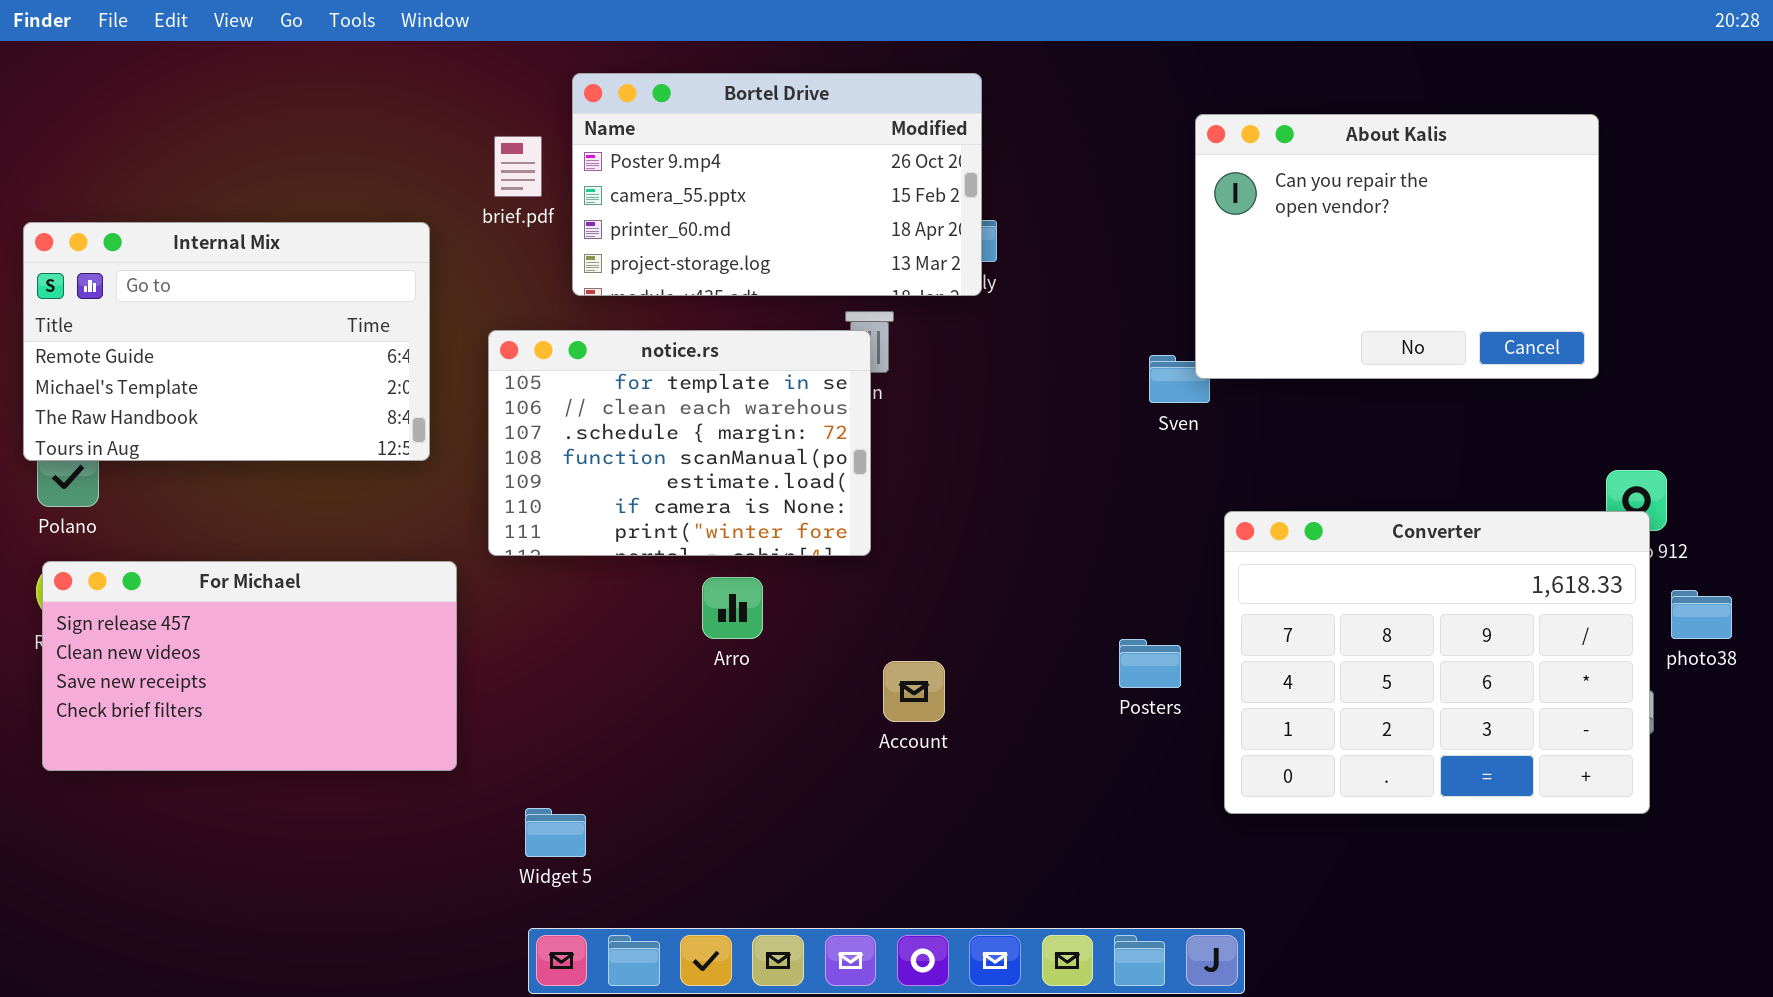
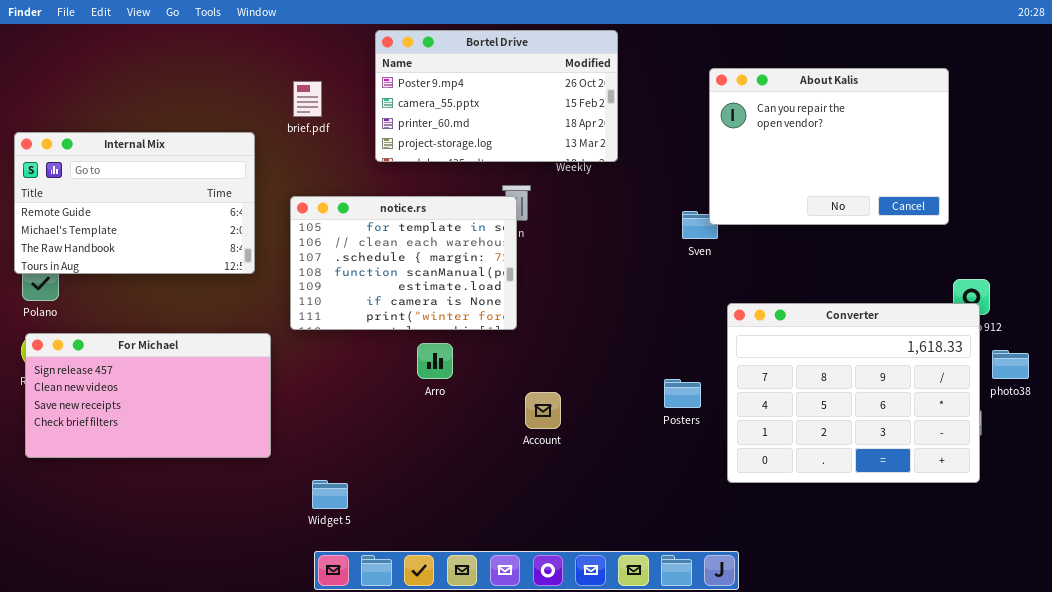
Bortel Drive: [572,73,982,296] -> [375,30,618,162], moved

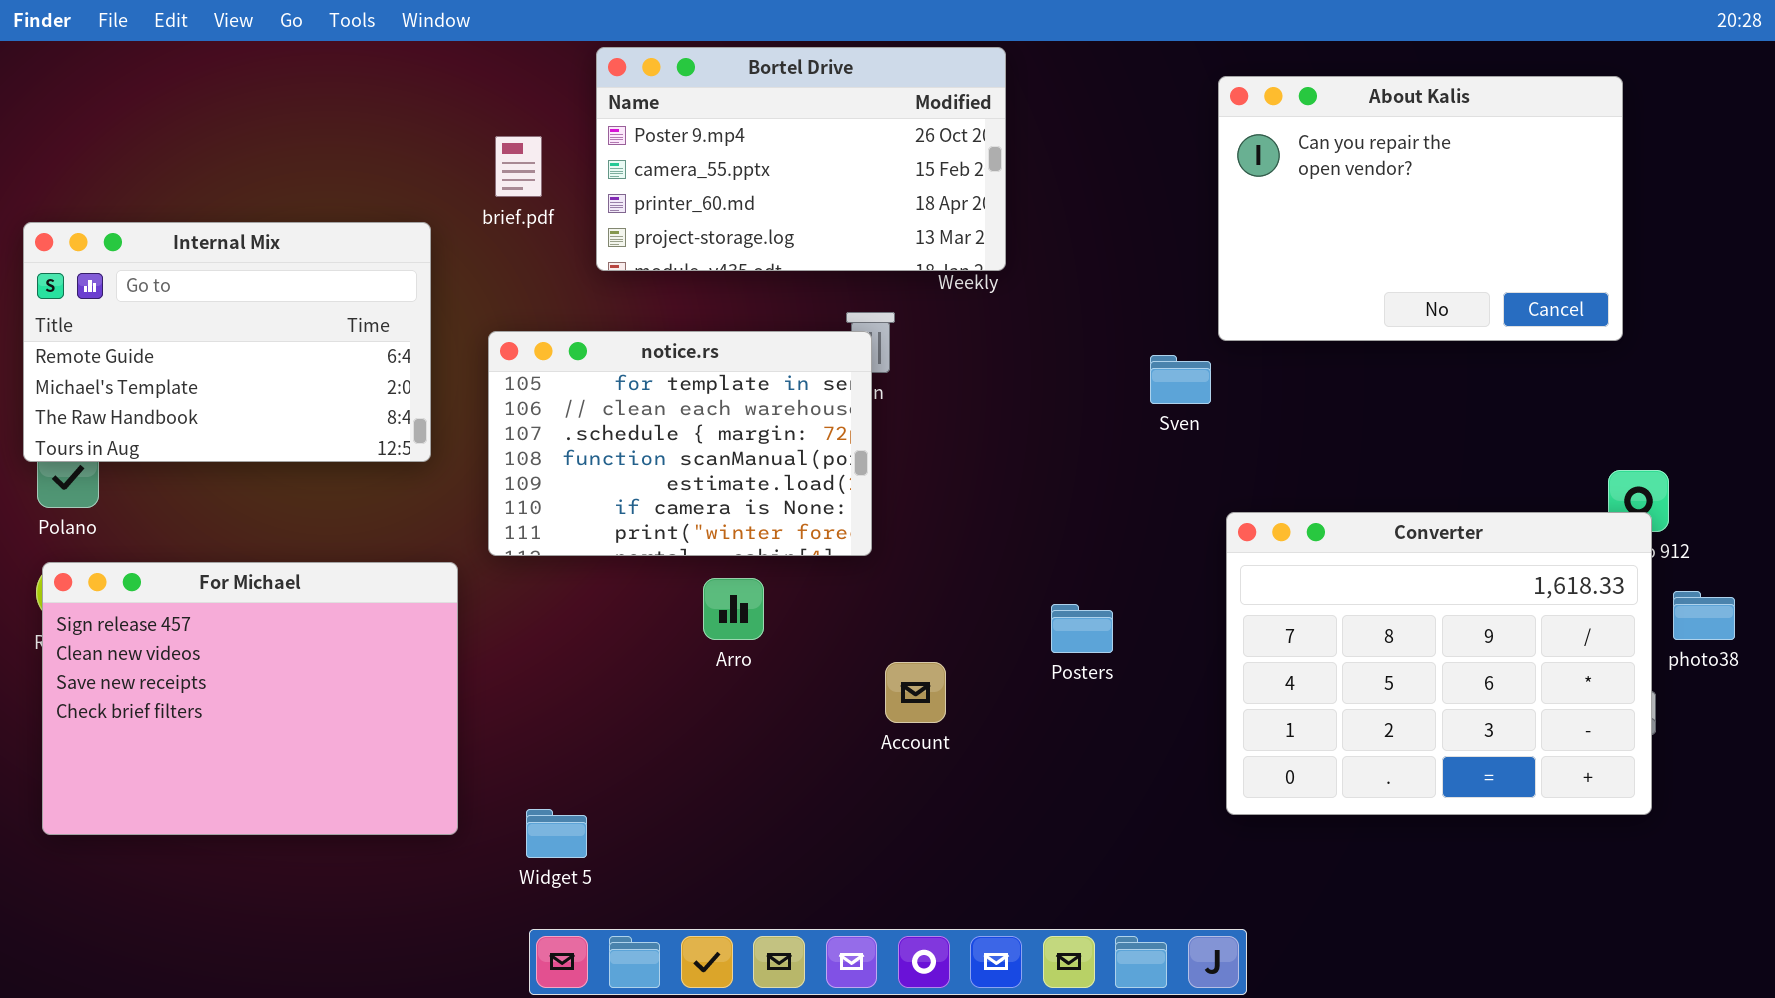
Bortel Drive: [375,30,618,162] -> [596,47,1006,271], moved
About Kalis: [709,68,949,225] -> [1218,76,1623,341], moved
For Michael: [25,333,271,458] -> [42,562,458,835], resized
Posters: [664,379,701,408] -> [1051,604,1113,653], moved

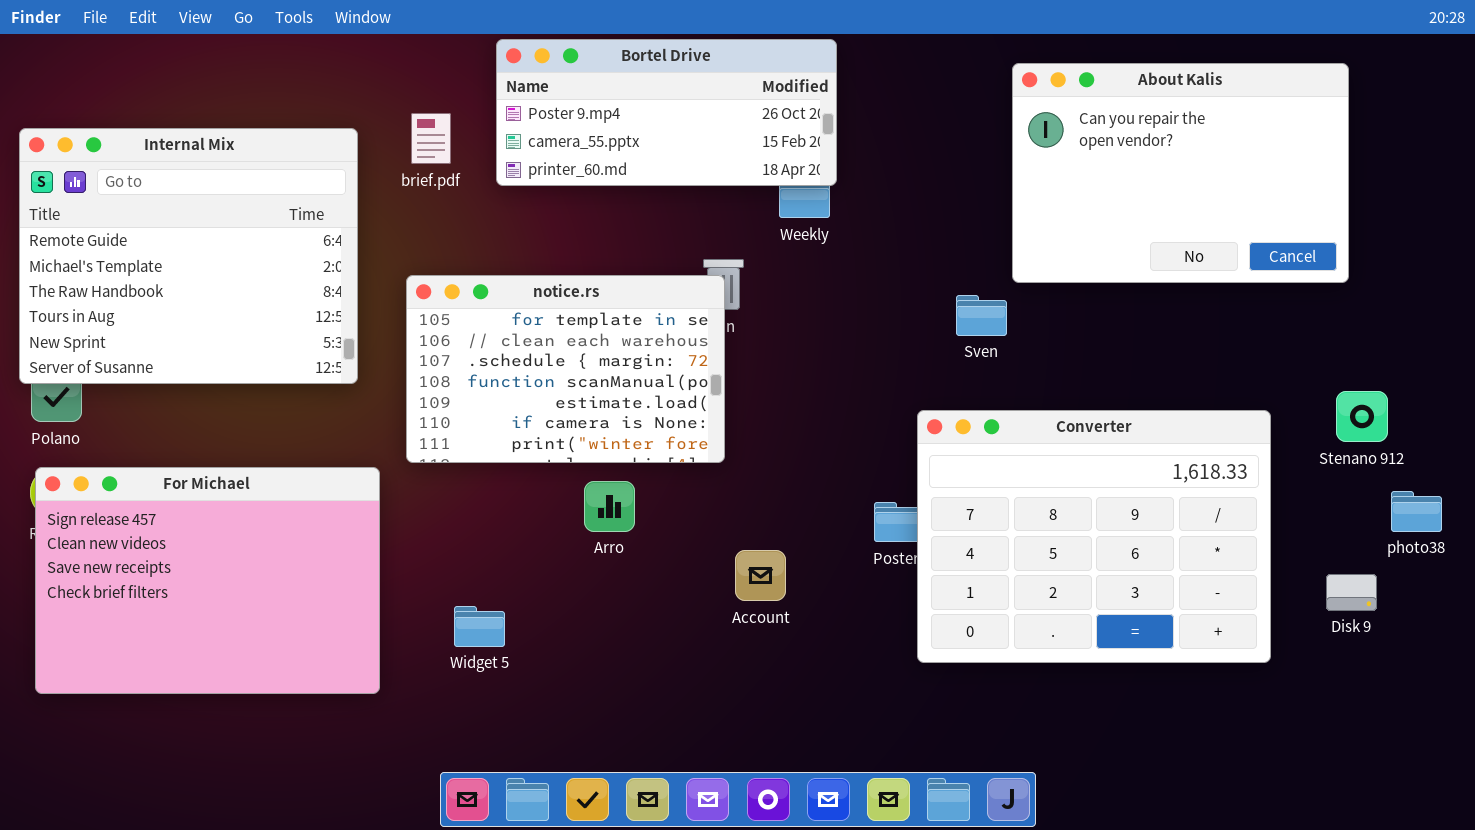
Bortel Drive: [596,47,1006,271] -> [496,39,837,186], resized
Internal Mix: [23,222,431,462] -> [19,128,358,384], resized
Converter: [1226,512,1652,815] -> [917,410,1271,663], moved
Widget 5: [526,809,587,858] -> [454,606,505,647], moved

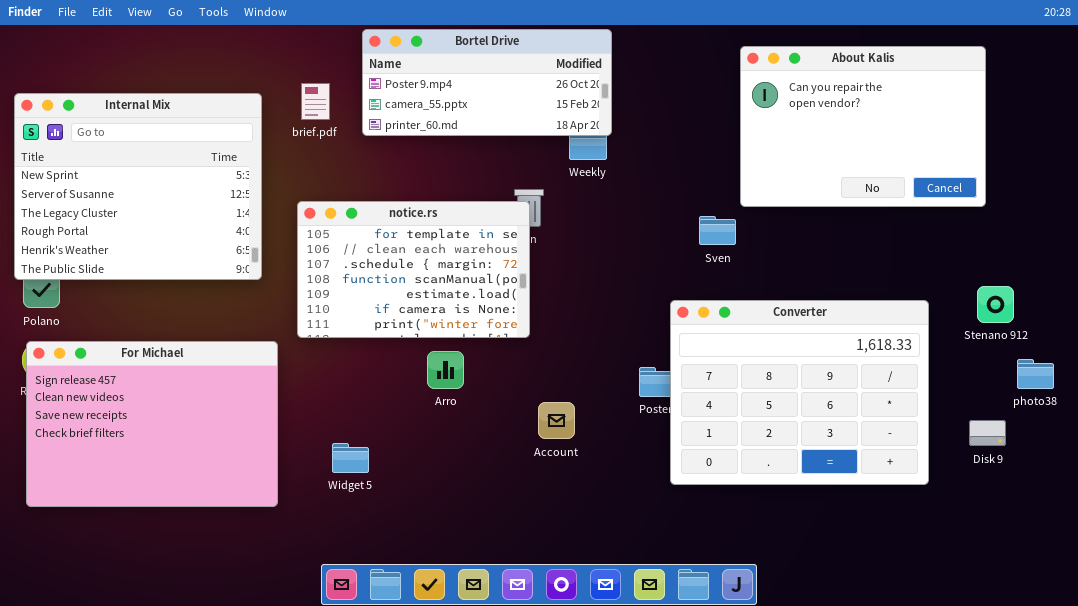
Internal Mix: [19,128,358,384] -> [14,93,262,280], scrolled down 4 rows

